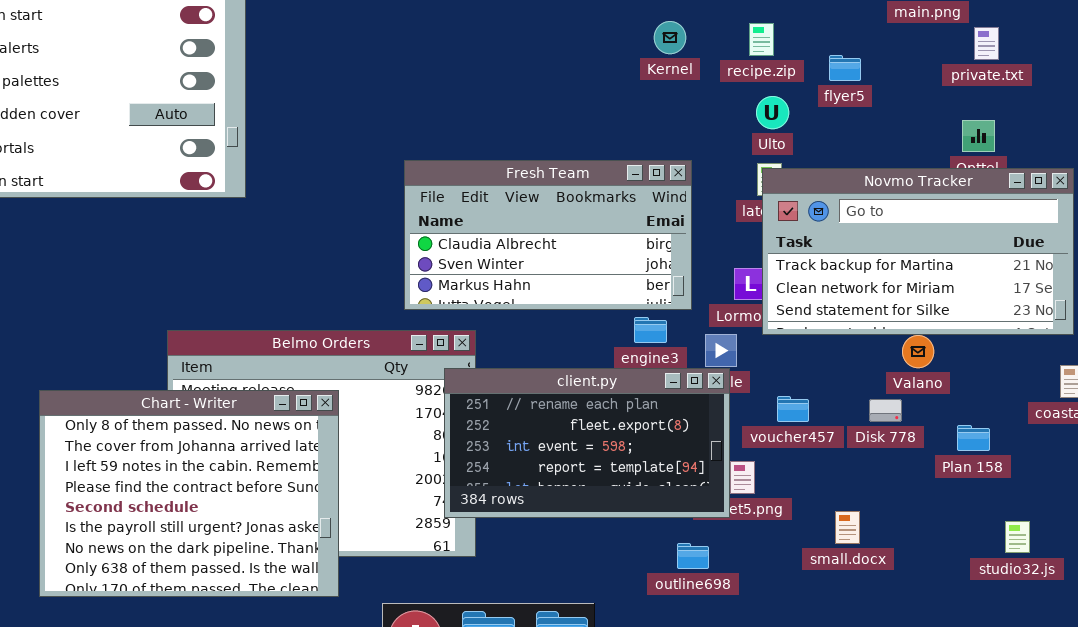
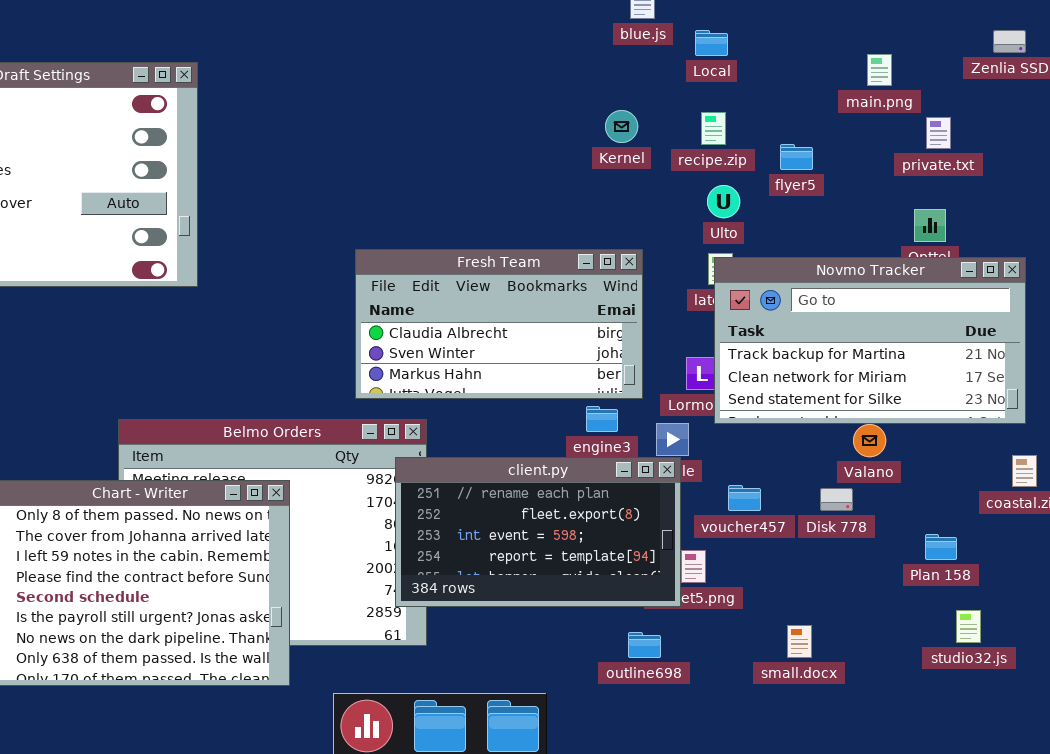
Plan 158: [957,425,990,451] -> [925,534,957,560], moved
small.docx: [835,511,860,544] -> [787,625,812,658], moved

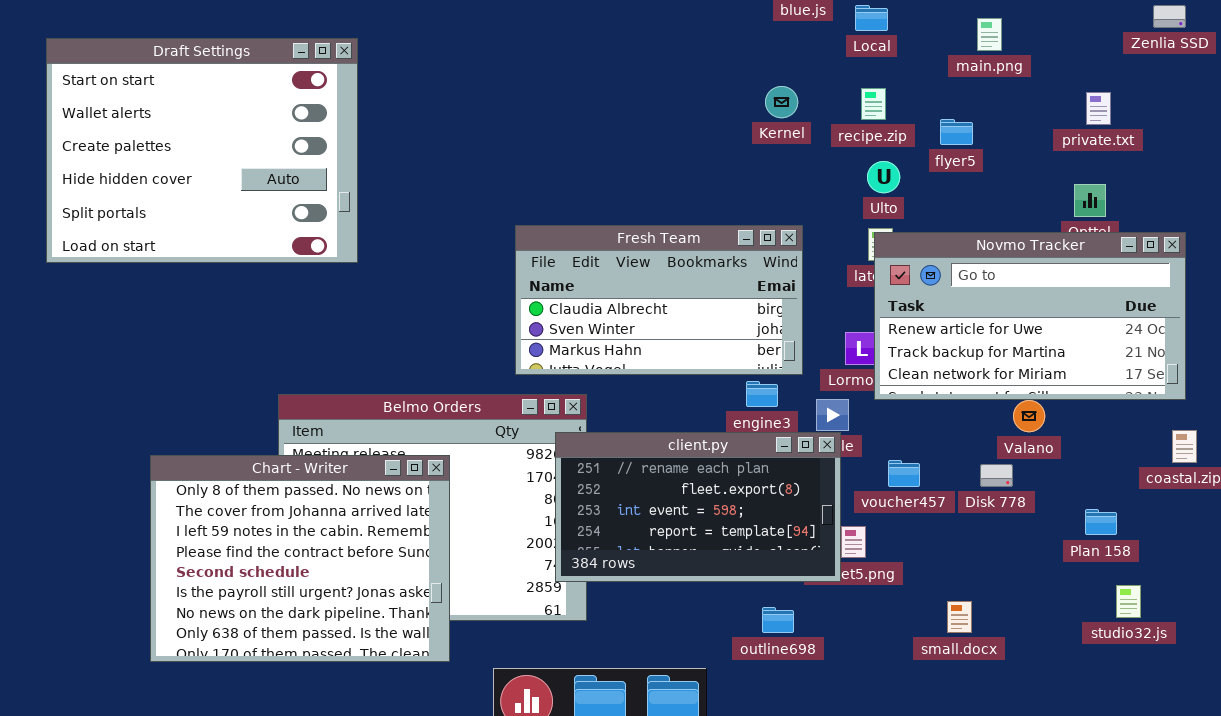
main.png: [867,54,892,86] -> [977,18,1002,51], moved
Novmo Tracker: [714,257,1026,424] -> [874,232,1186,400], scrolled up 1 row
outline698: [628,632,661,658] -> [762,607,794,633], moved

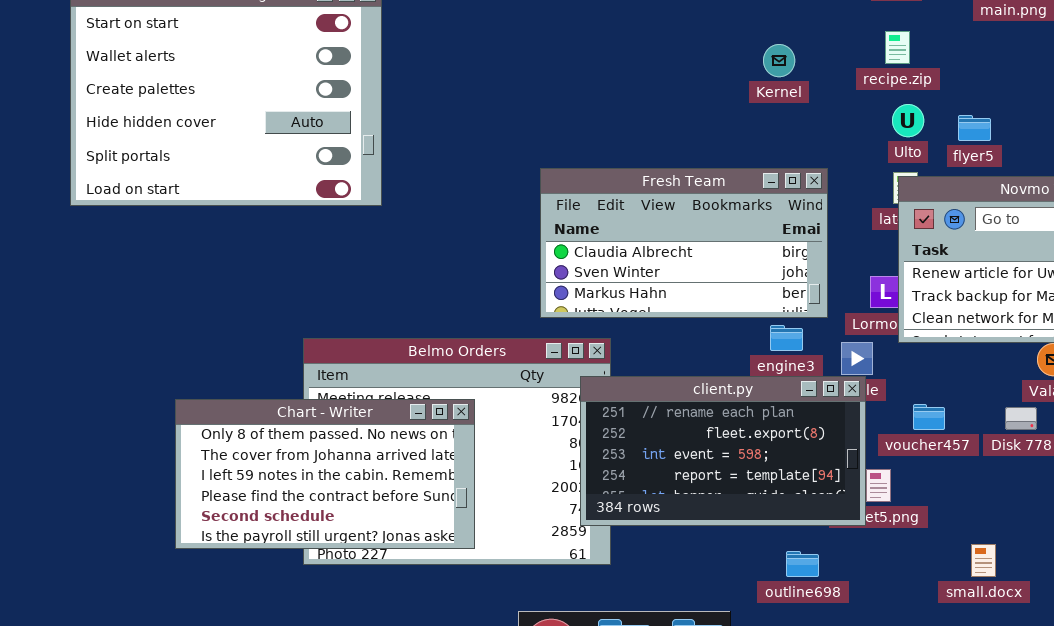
Kernel: [765,86,798,118] -> [763,44,795,77], moved
flyer5: [940,119,973,145] -> [958,115,991,141], moved
Chart - Writer: [150,455,450,662] -> [175,399,475,549], resized

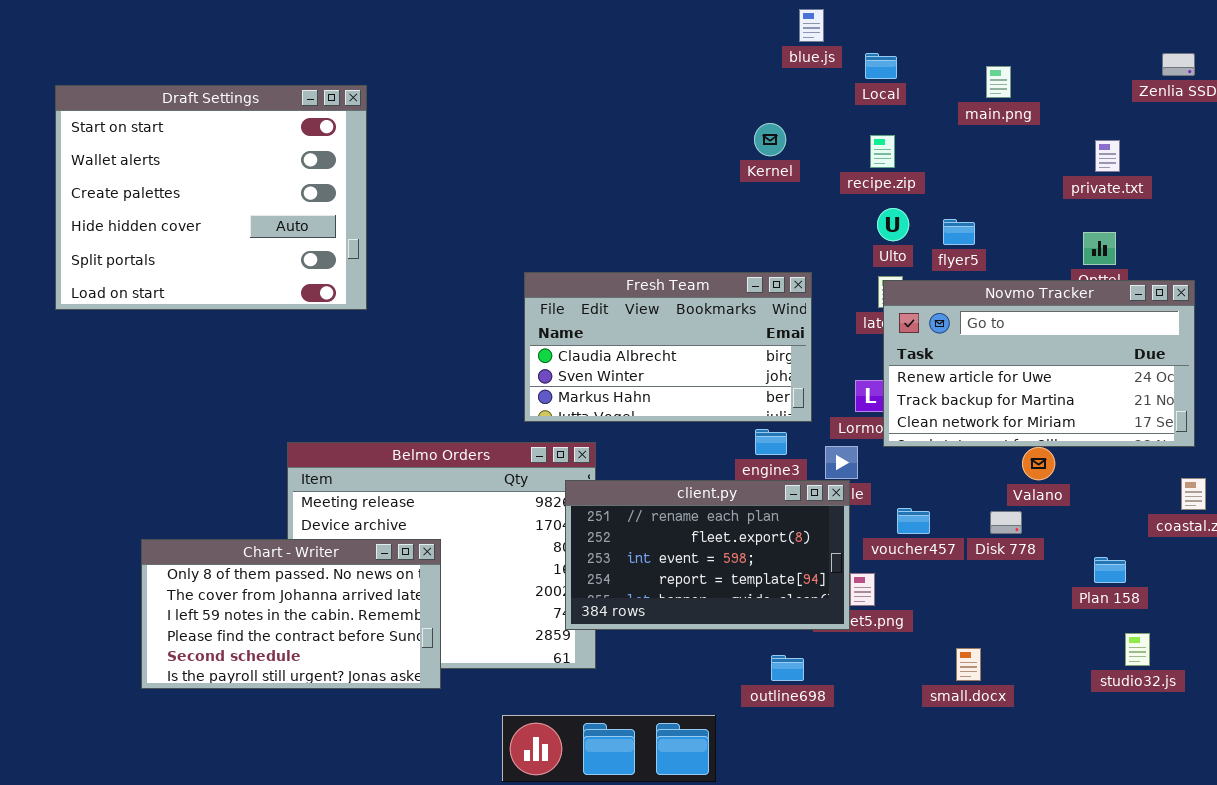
Kernel: [763,44,795,77] -> [754,123,786,156], moved
Chart - Writer: [175,399,475,549] -> [141,539,441,689], moved

